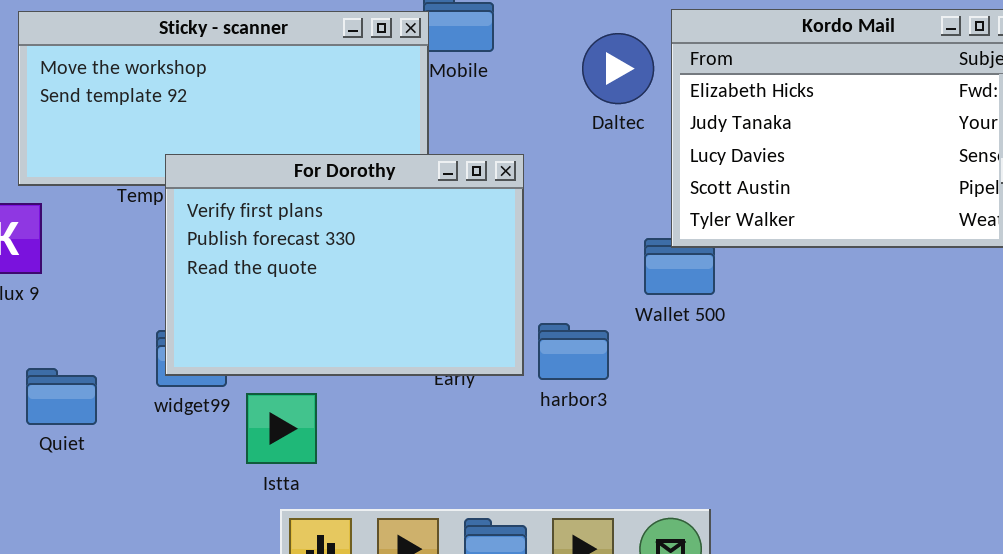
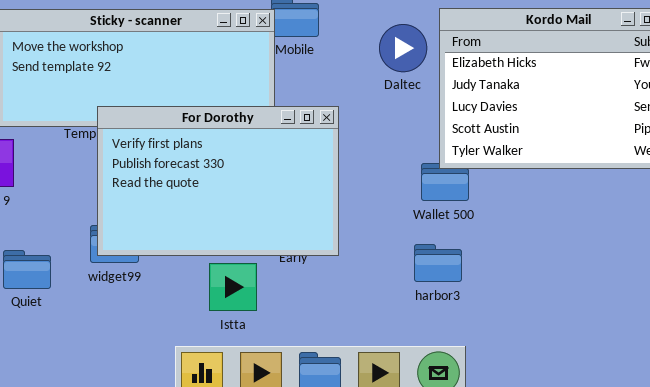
harbor3: [538,323,609,380] -> [414,244,462,282], moved
Istta: [246,393,317,464] -> [209,263,257,311], moved

